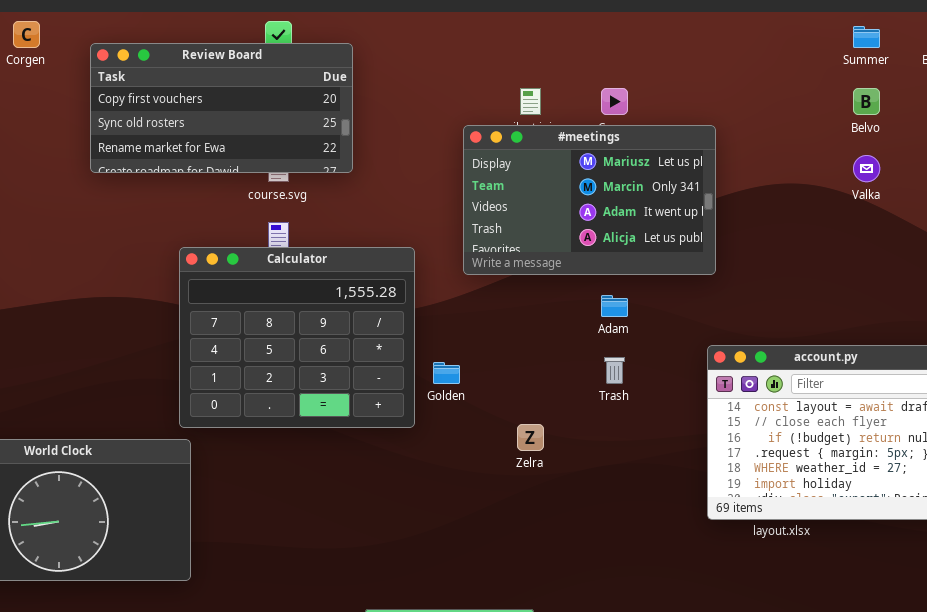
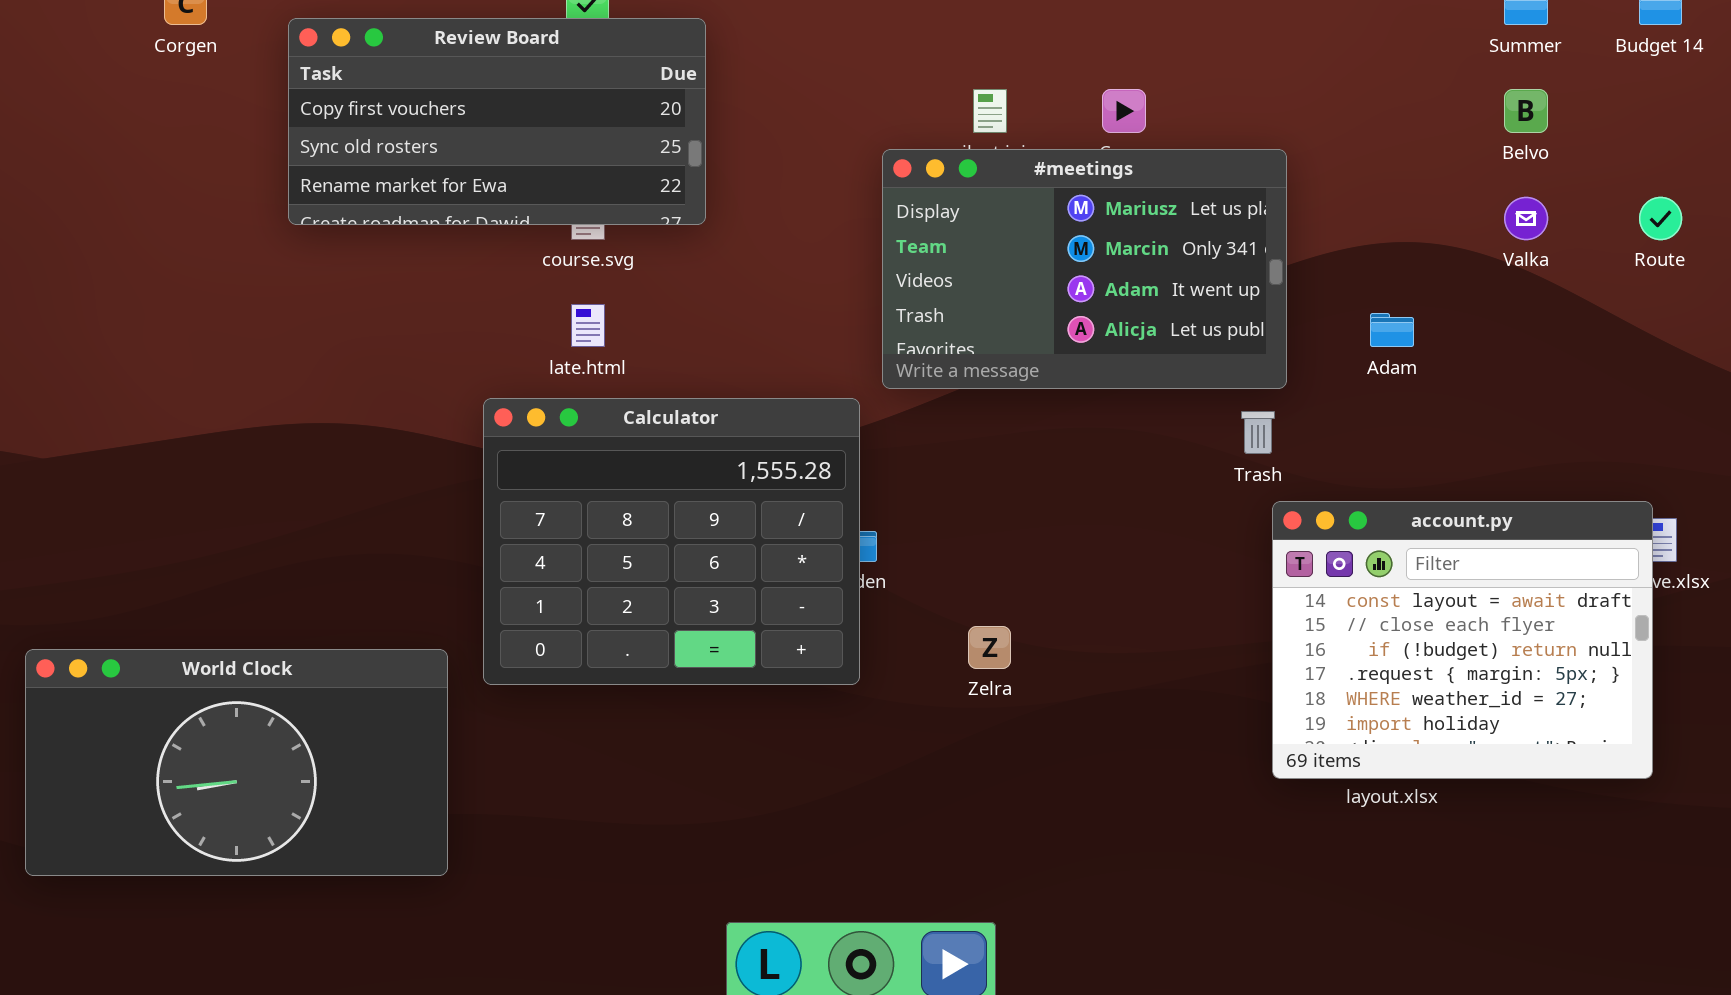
Calculator: [179,247,415,428] -> [483,398,860,685], moved
Adam: [601,295,628,317] -> [1370,313,1414,347], moved
Trash: [604,357,625,384] -> [1241,411,1275,454], moved

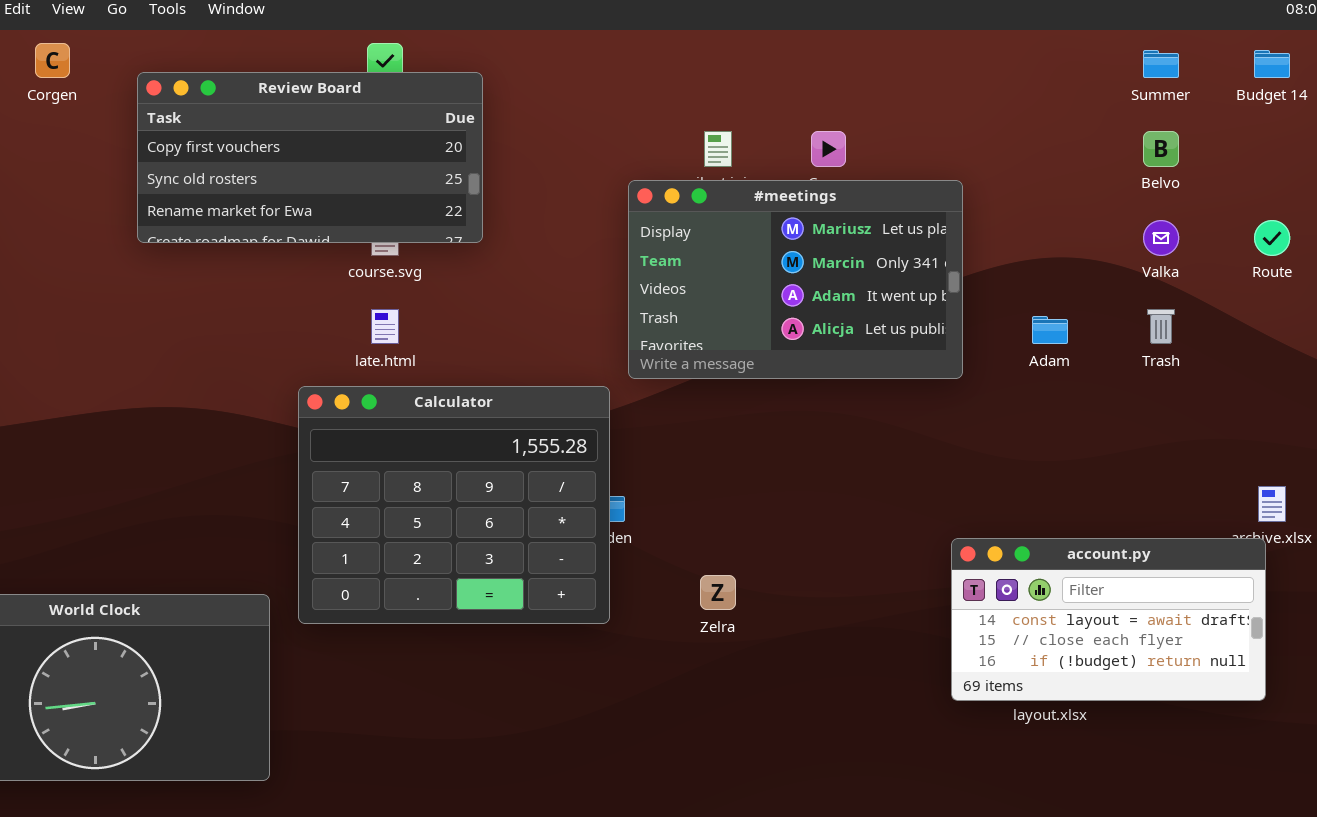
Trash: [1241,411,1275,454] -> [1147,309,1175,344], moved
account.py: [1272,501,1653,779] -> [951,538,1266,701], resized

